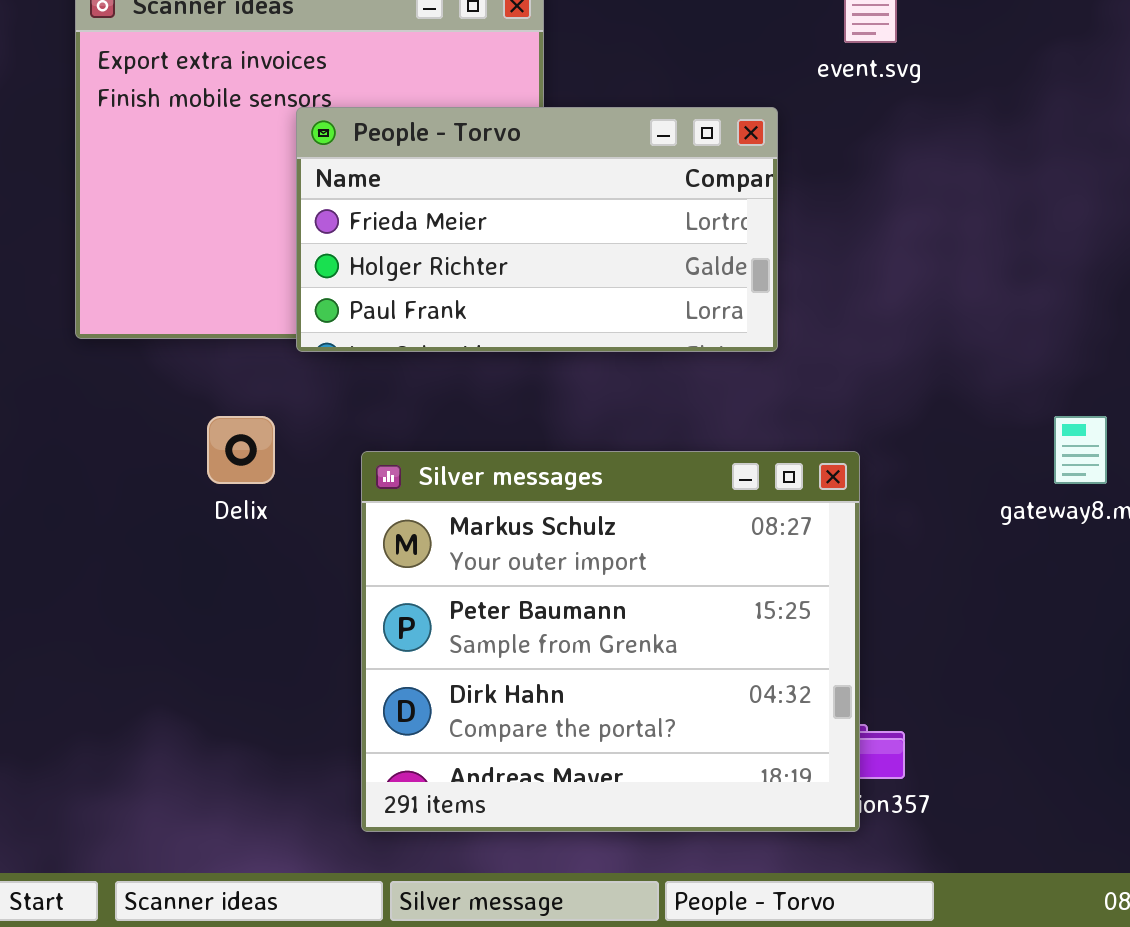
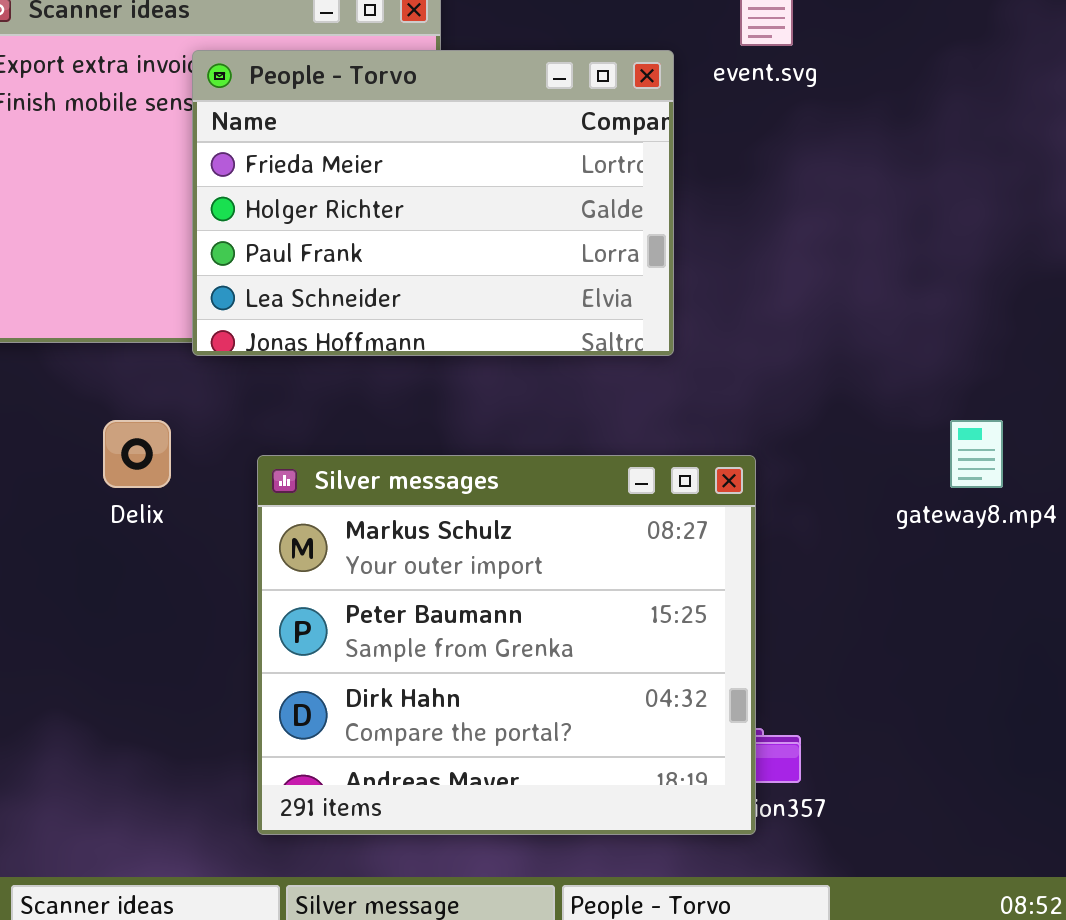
People - Torvo: [296,107,778,352] -> [192,50,674,356], resized

